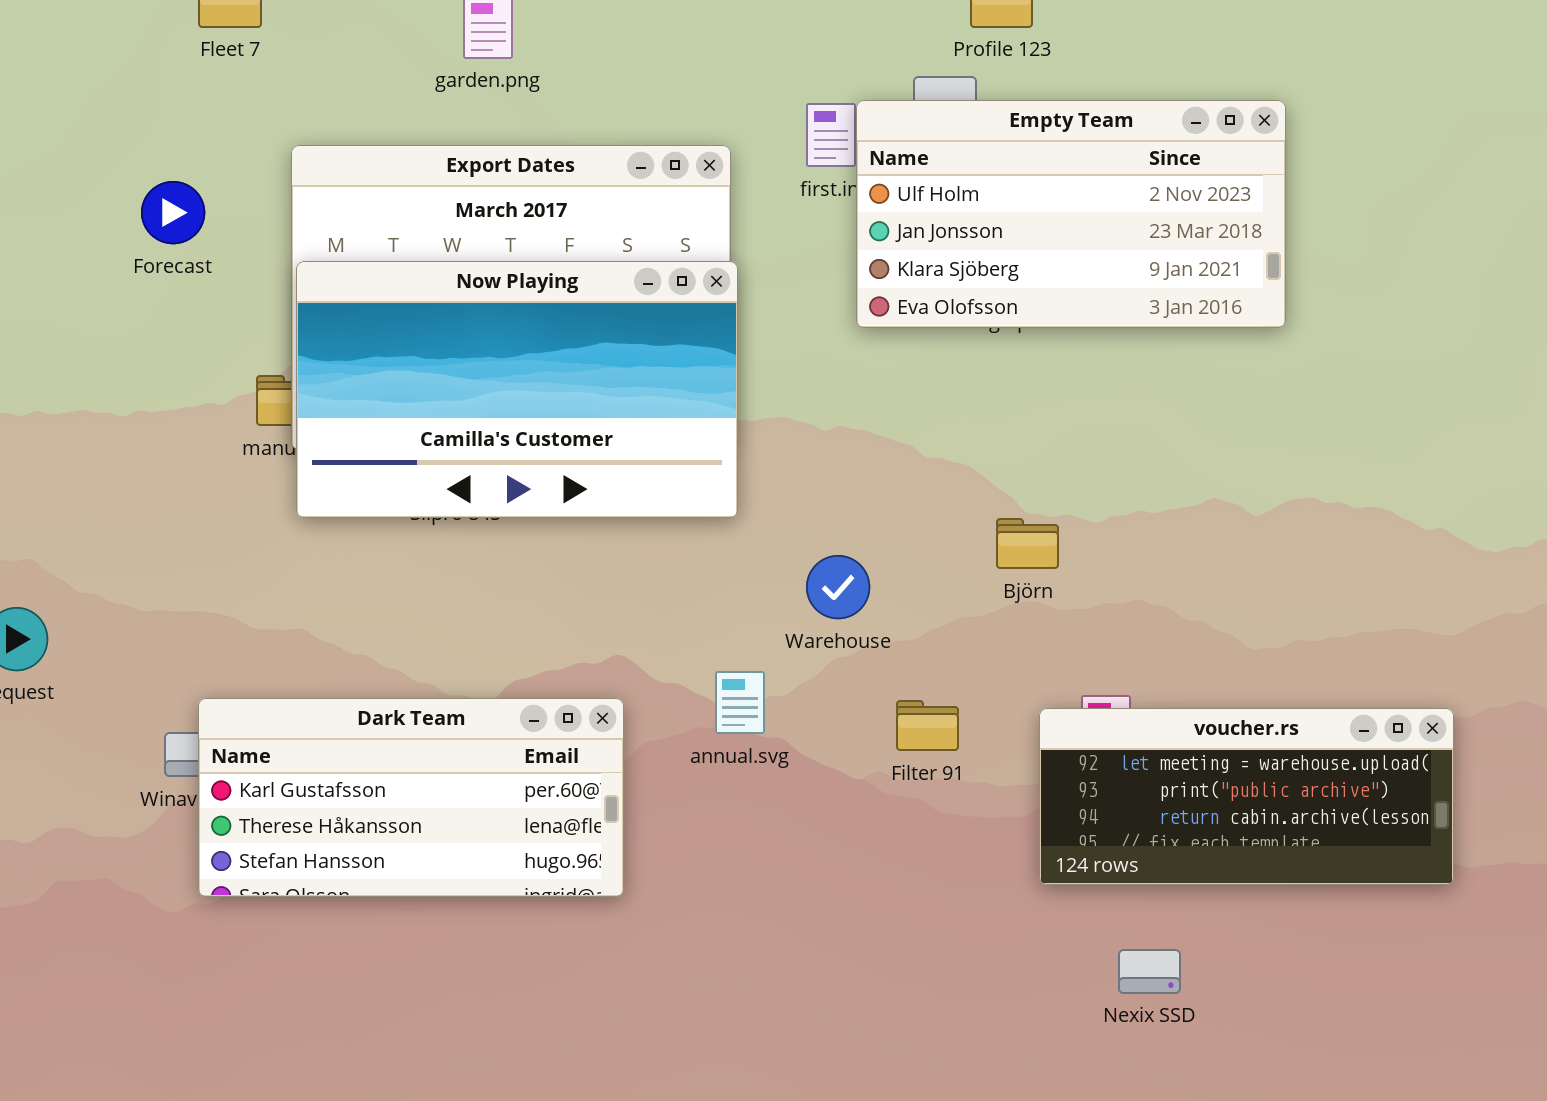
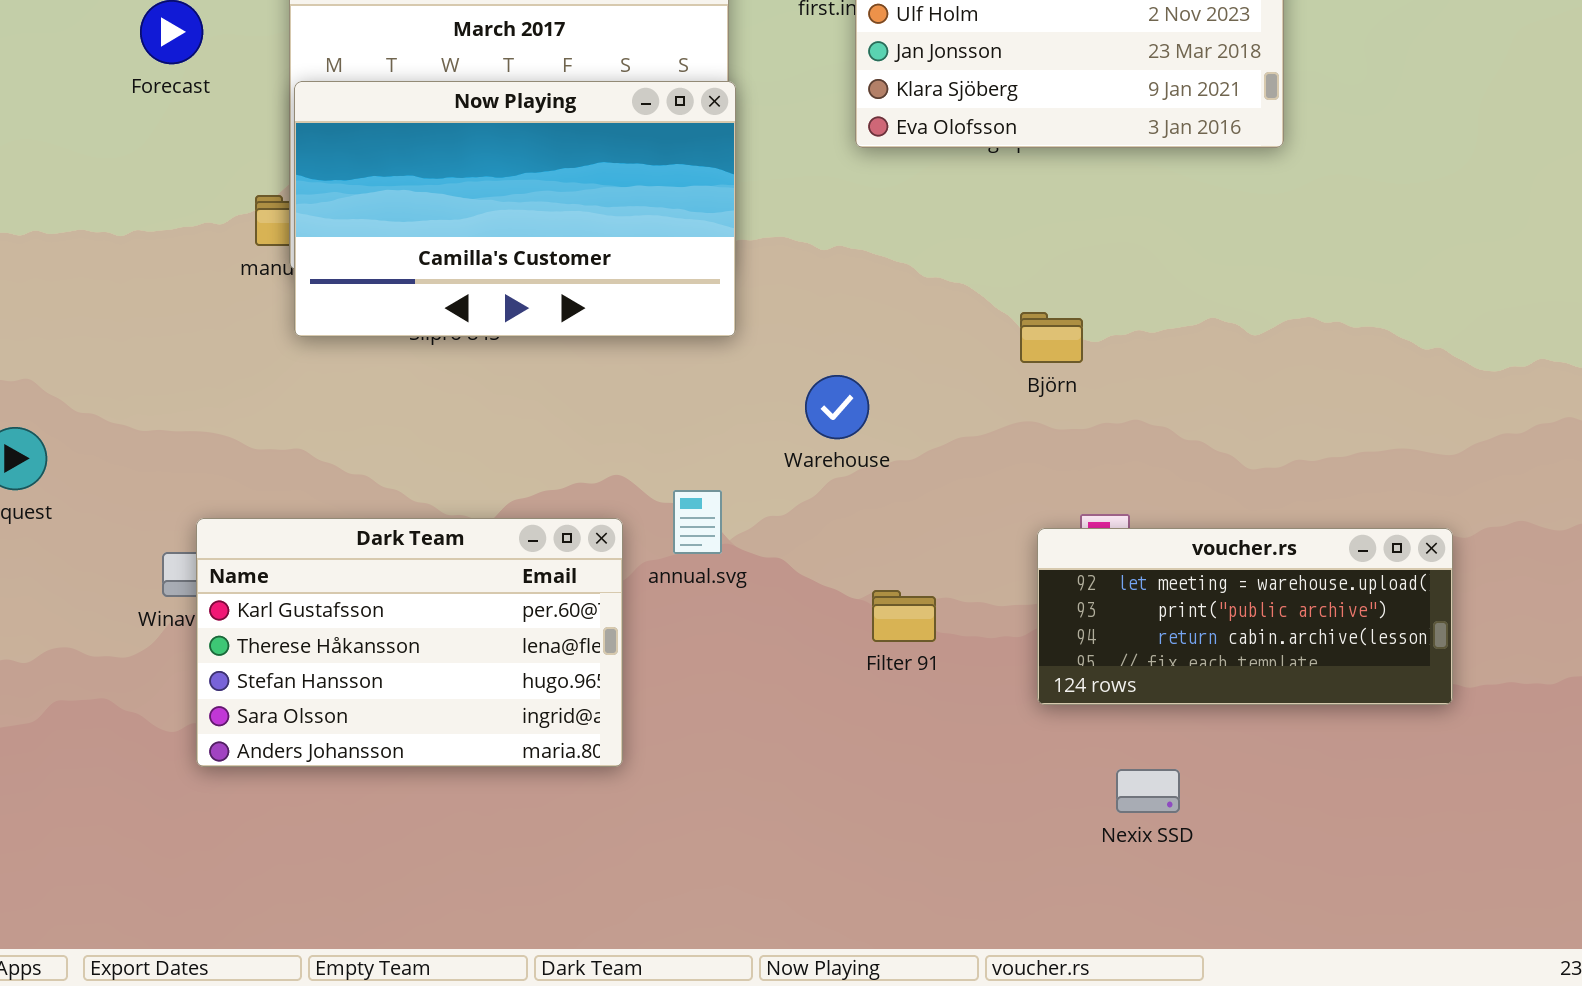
Björn: [996,518,1059,569] -> [1020,312,1083,363], moved
annual.svg: [715,671,765,734] -> [673,490,722,554], moved
Dark Team: [198,698,624,897] -> [196,518,623,767], resized
Filter 91: [896,700,959,751] -> [872,590,936,642], moved

